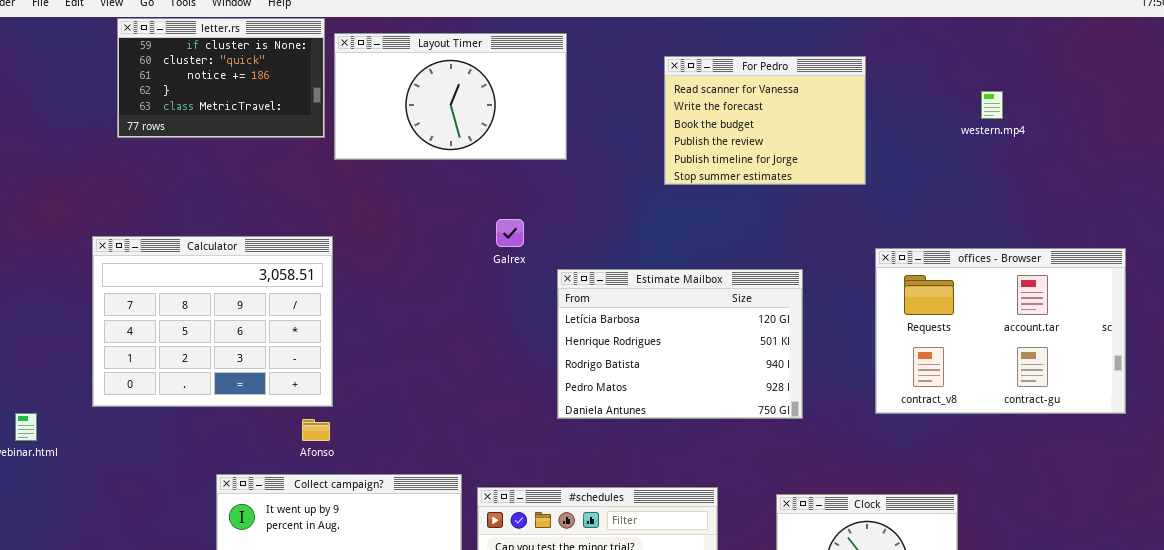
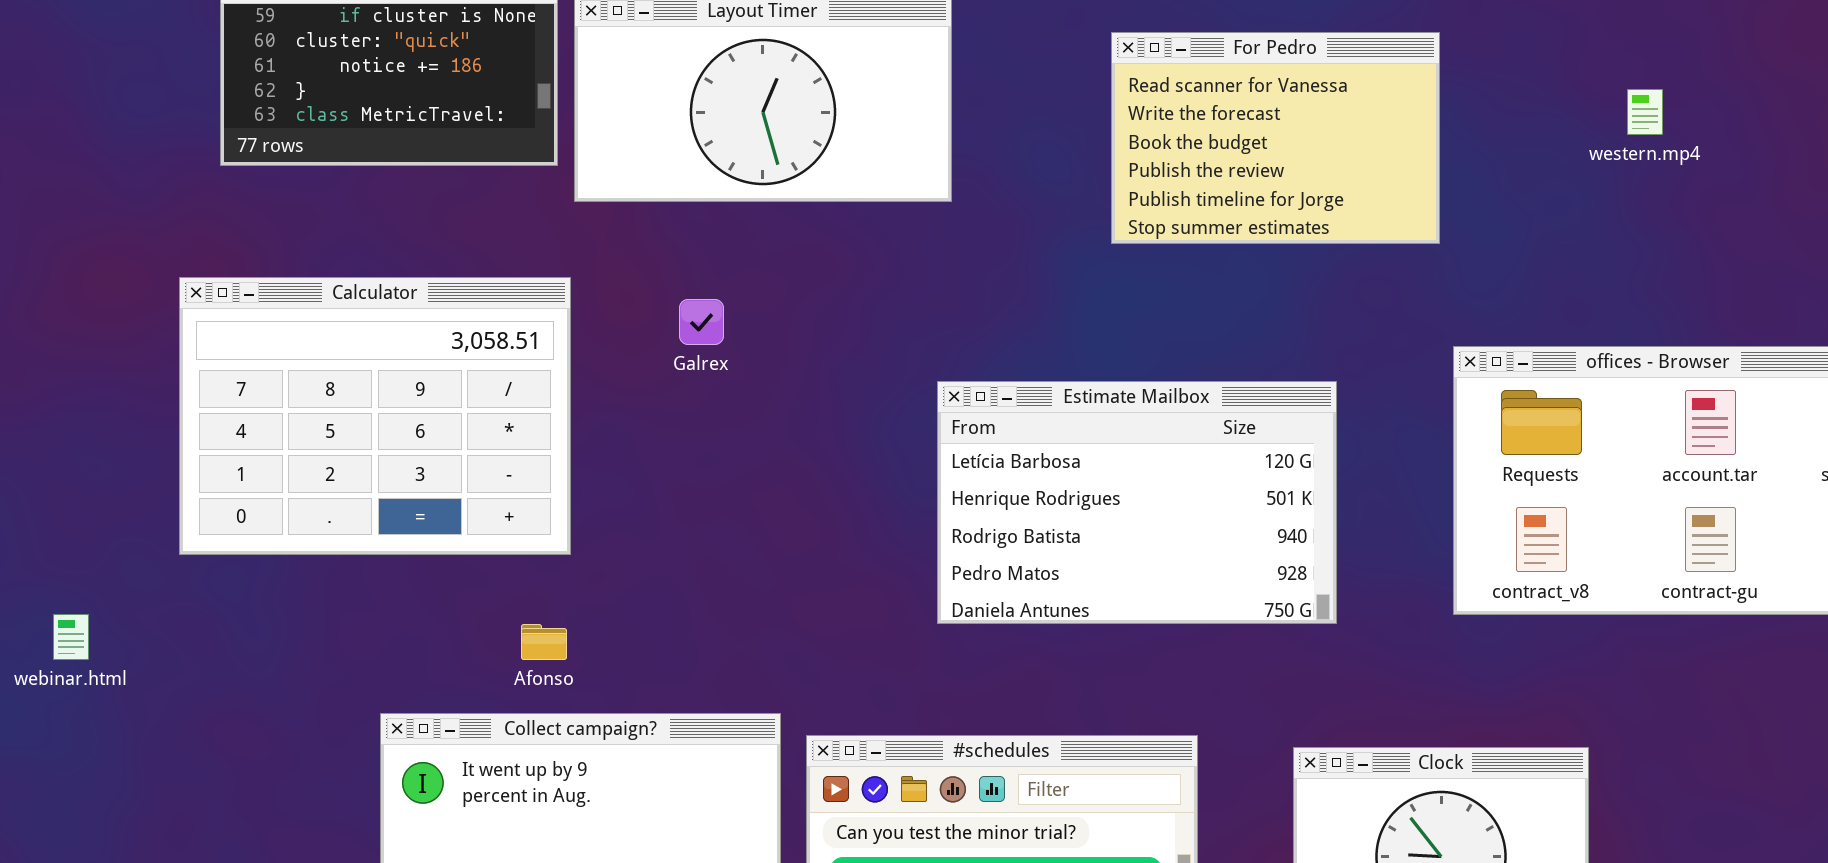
Galrex: [496,219,524,247] -> [679,299,724,345], moved
Calculator: [92,236,333,407] -> [179,277,571,555], moved

